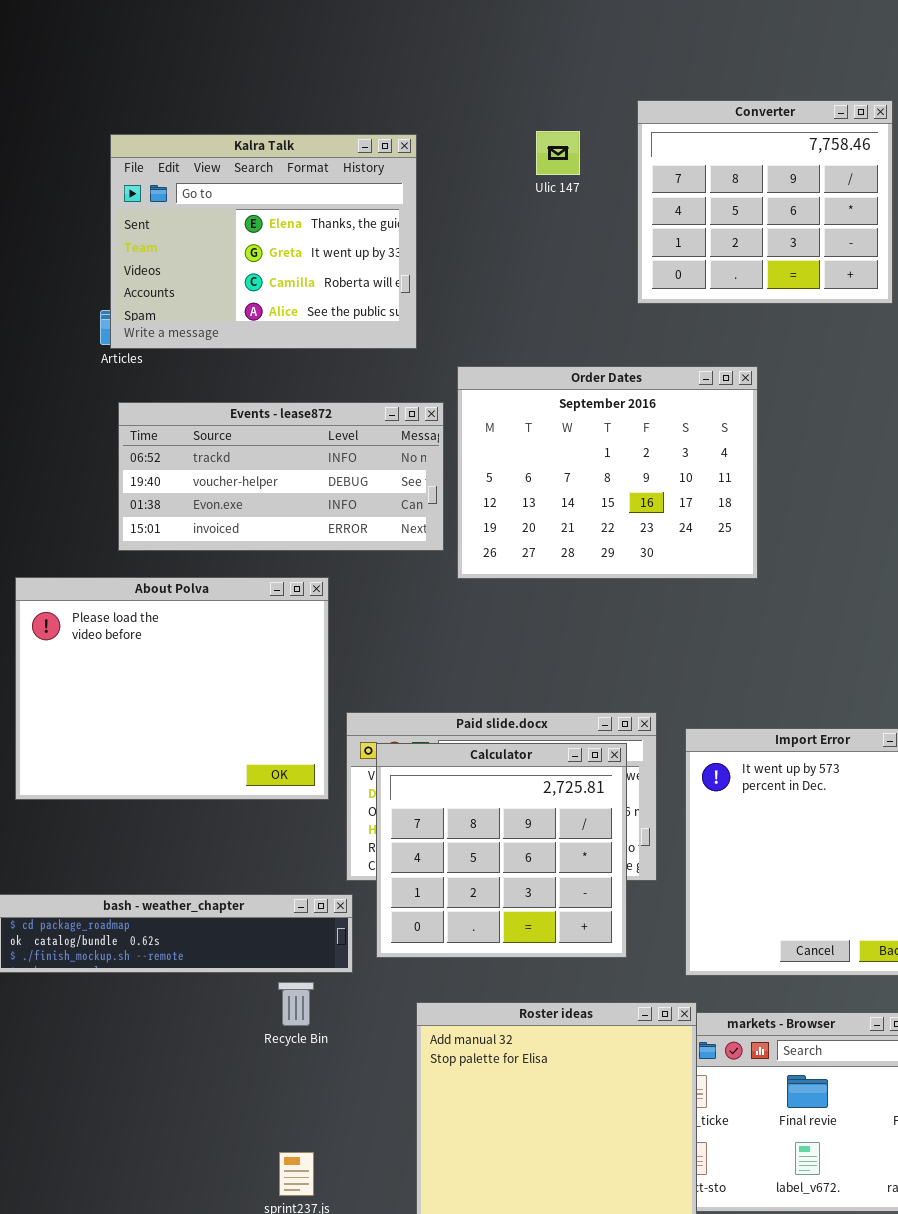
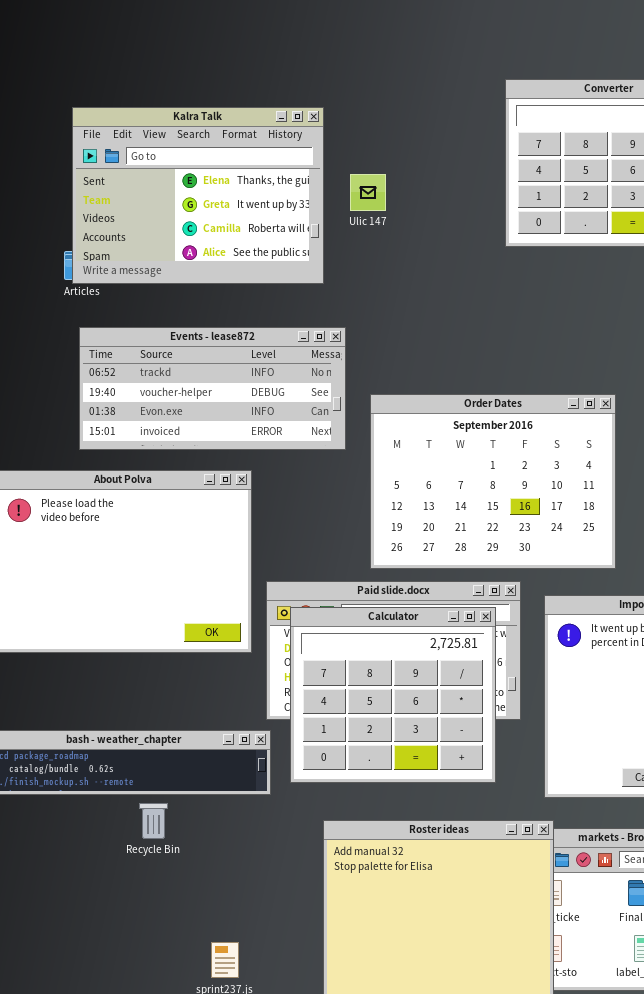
Ulic 147: [536,131,580,175] -> [350,174,386,211], moved
Order Dates: [457,366,758,579] -> [370,394,616,569], moved
Recycle Bin: [278,982,314,1026] -> [139,803,168,839], moved

